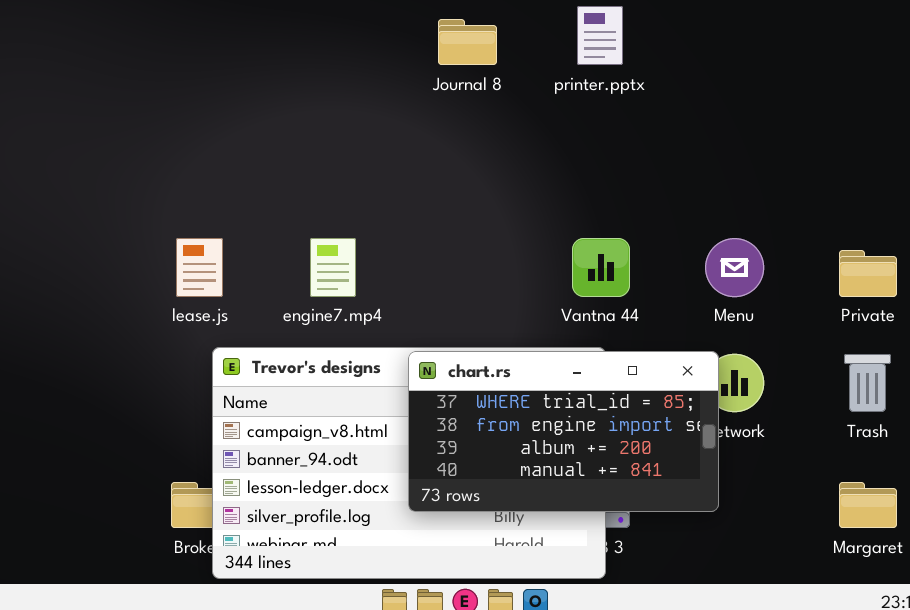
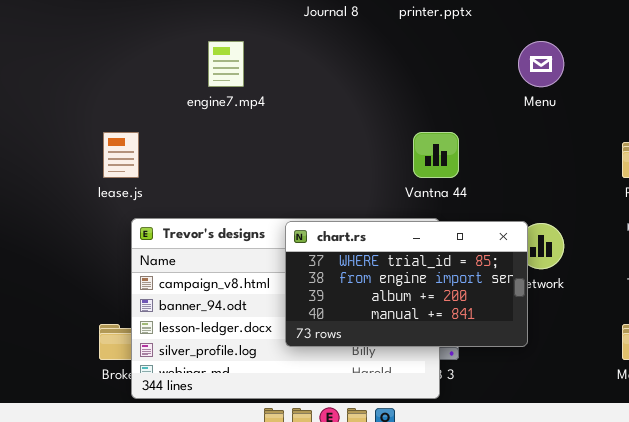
engine7.mp4: [310,238,356,297] -> [208,41,244,87], moved
Menu: [705,238,764,297] -> [518,41,564,87], moved

